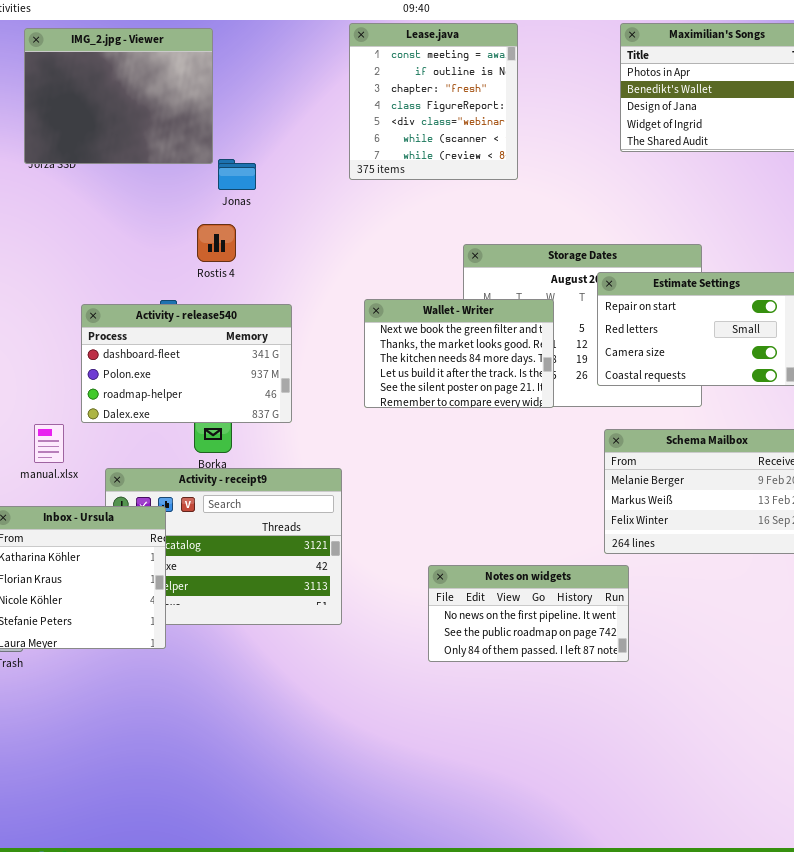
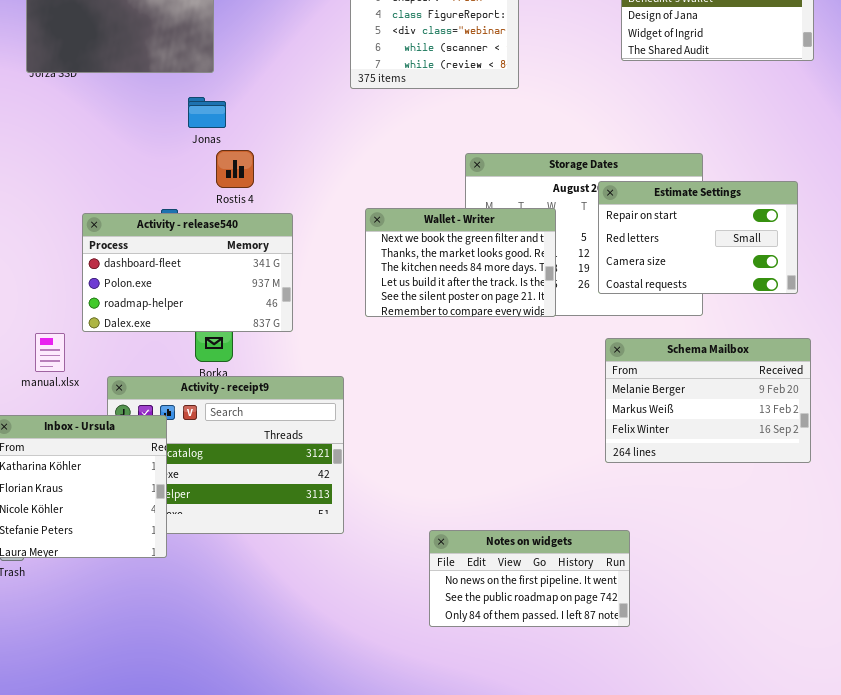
Jonas: [218,159,256,190] -> [188,97,226,128], moved
Rostis 4: [197,224,236,262] -> [216,150,254,188], moved
Notes on widgets: [428,565,629,662] -> [429,530,630,627], moved

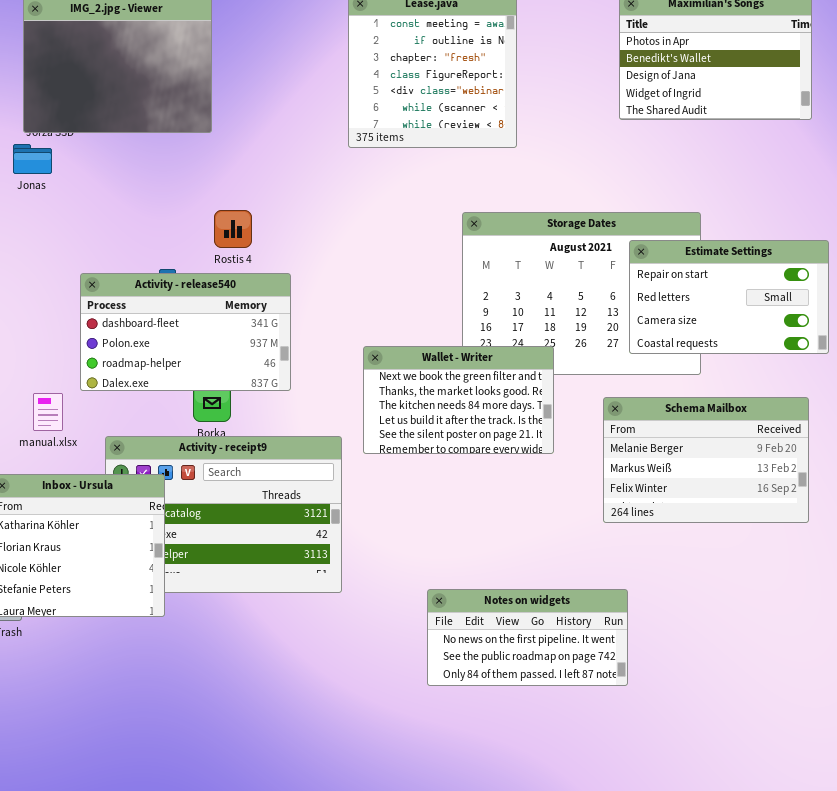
Jonas: [188,97,226,128] -> [13,144,52,174], moved
Estimate Settings: [598,181,798,294] -> [629,240,829,354], moved
Wallet - Writer: [365,208,556,317] -> [363,346,554,454], moved

